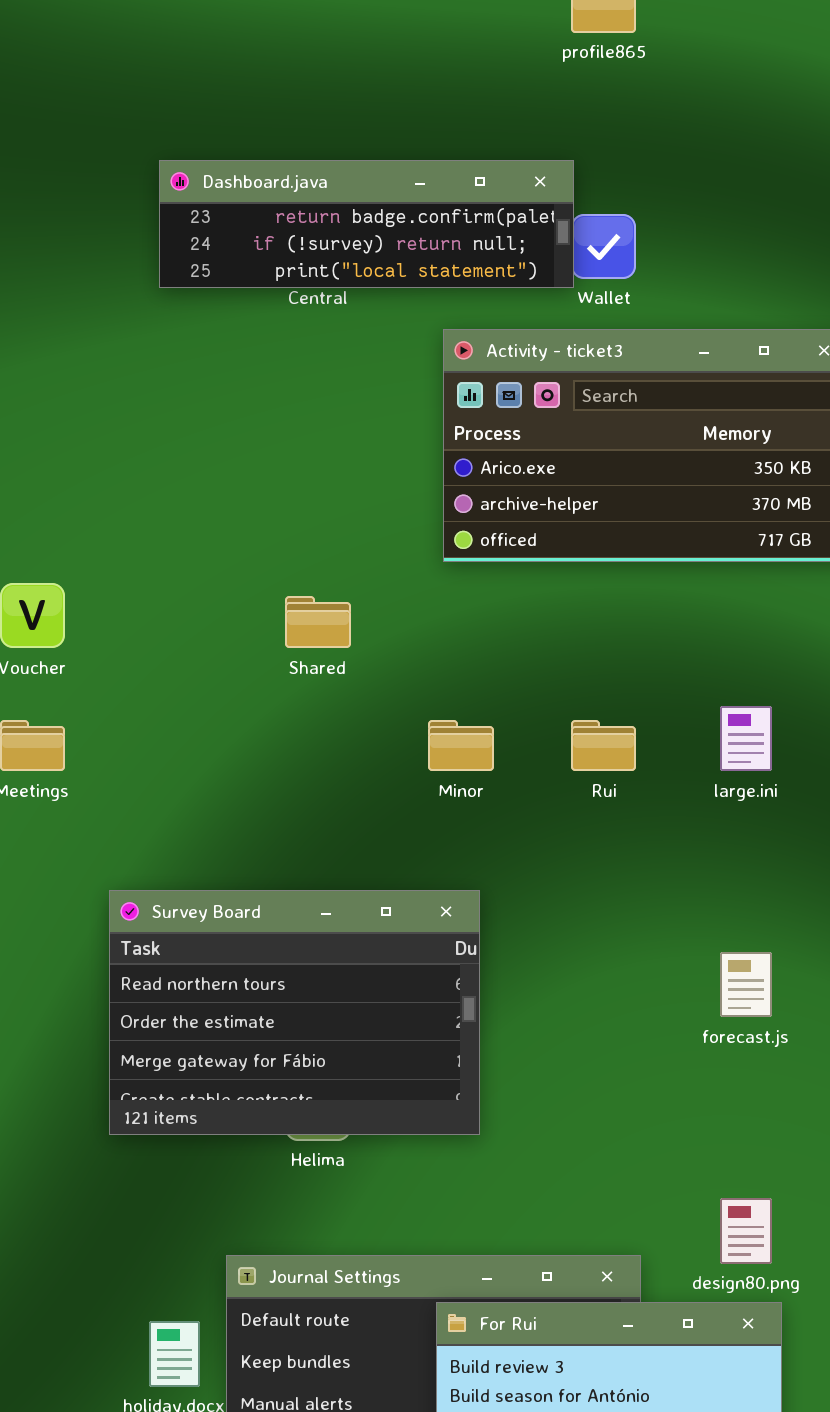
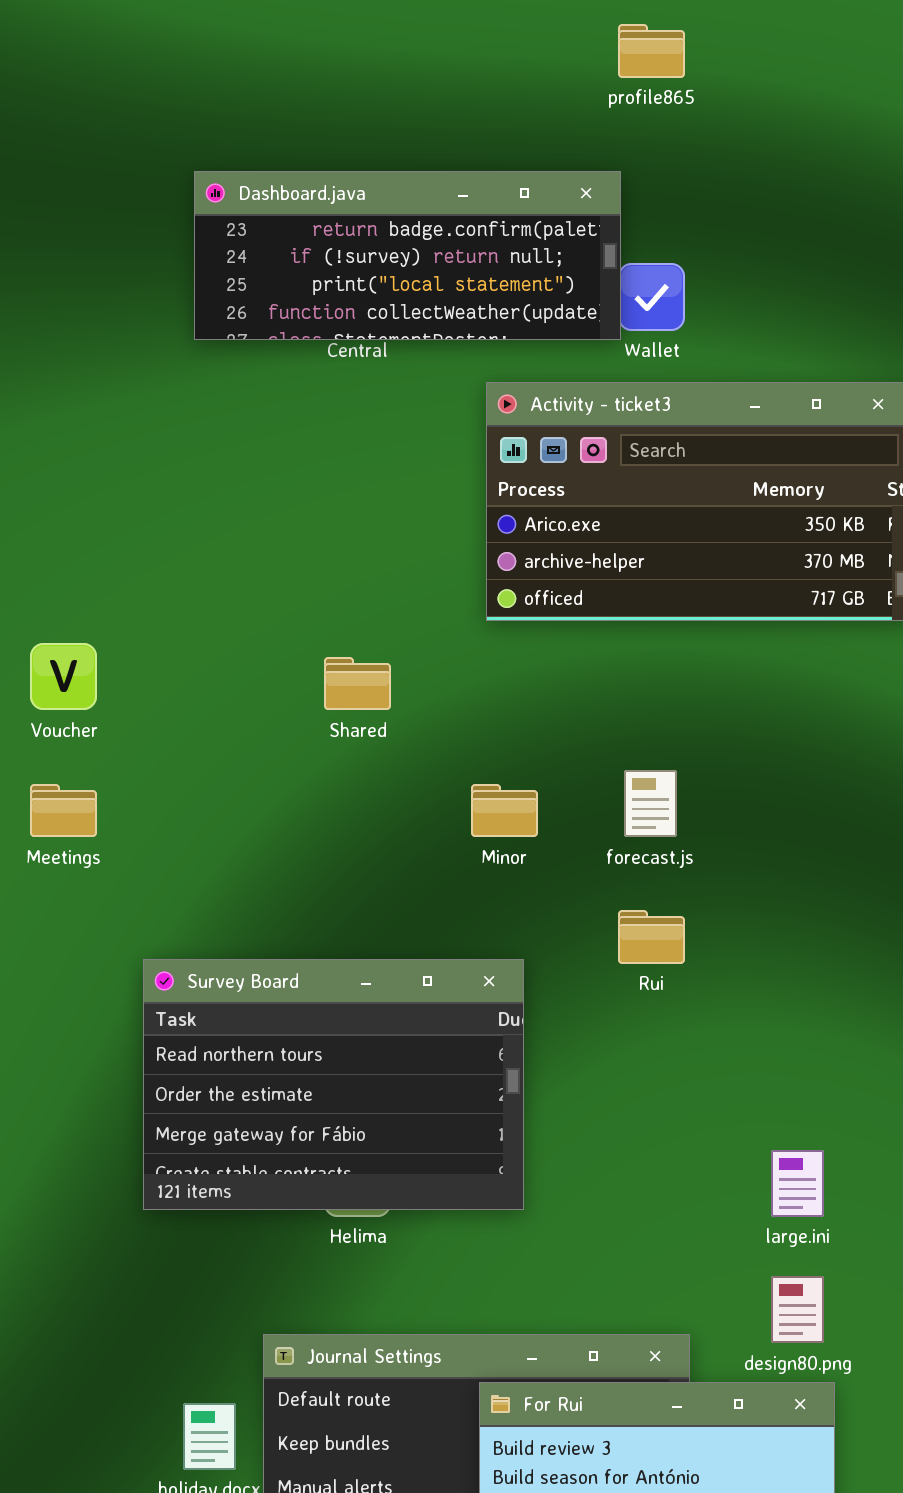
Dashboard.java: [159,160,574,288] -> [194,171,621,340], resized
large.ini: [720,706,772,771] -> [771,1150,824,1217], moved
Rui: [571,720,636,771] -> [618,910,685,964], moved
forecast.js: [720,952,772,1017] -> [624,770,677,837], moved

